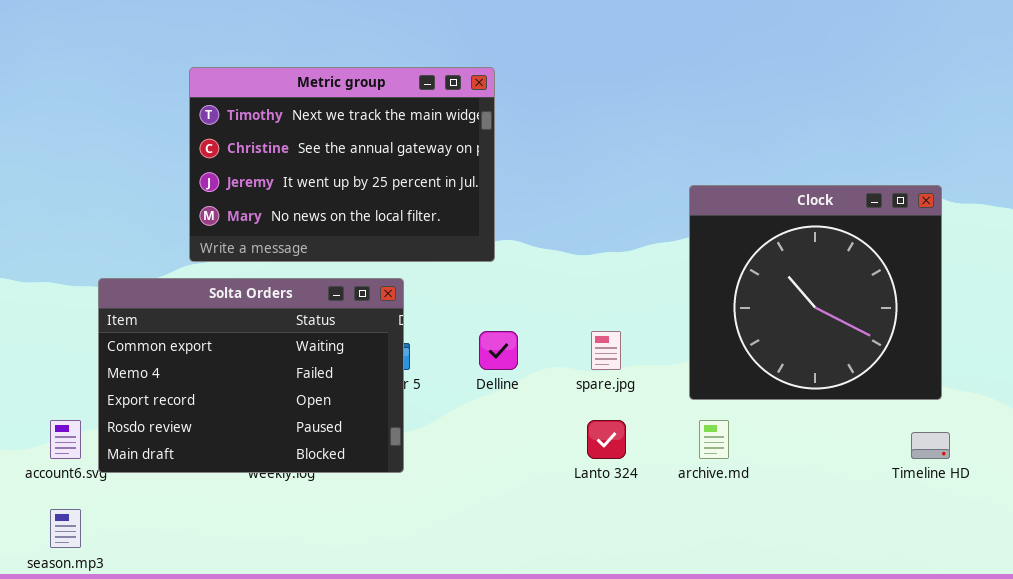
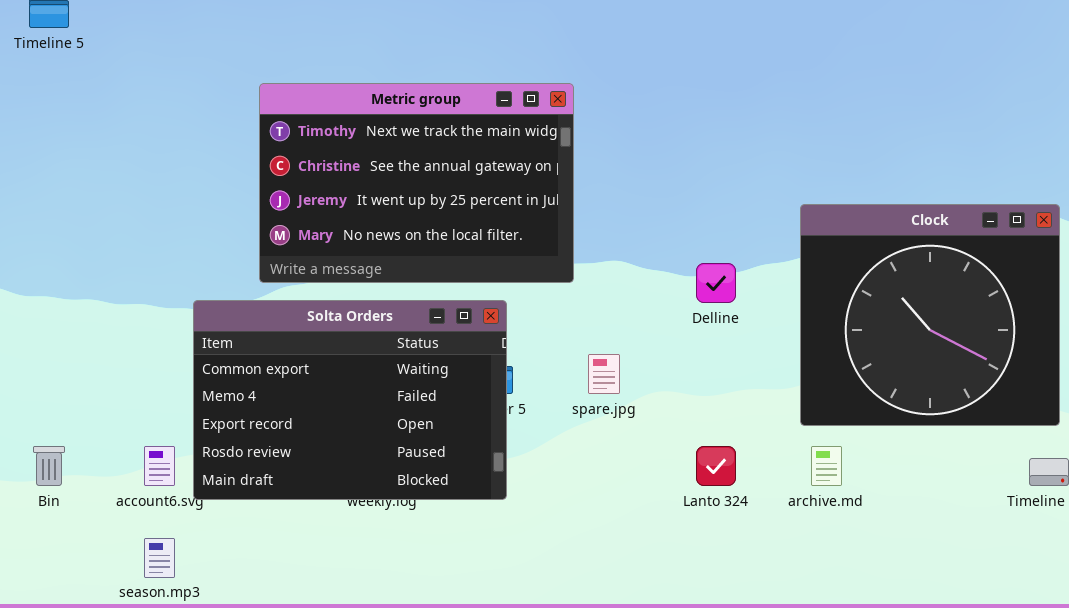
Metric group: [189,67,495,262] -> [259,83,574,283], moved
Delline: [479,331,518,370] -> [696,263,736,303], moved
spare.jpg: [591,331,621,370] -> [588,354,620,394], moved

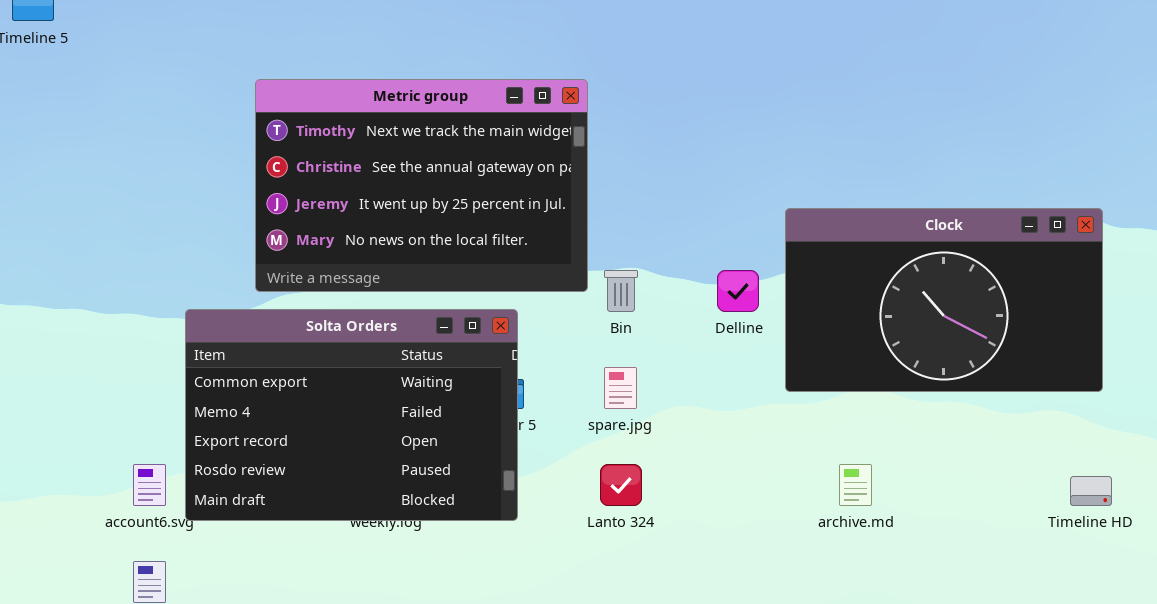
Clock: [800,204,1060,426] -> [785,208,1103,392], resized
Bin: [33,446,65,486] -> [604,270,638,312], moved
Lanto 324: [696,446,736,486] -> [600,464,642,506], moved

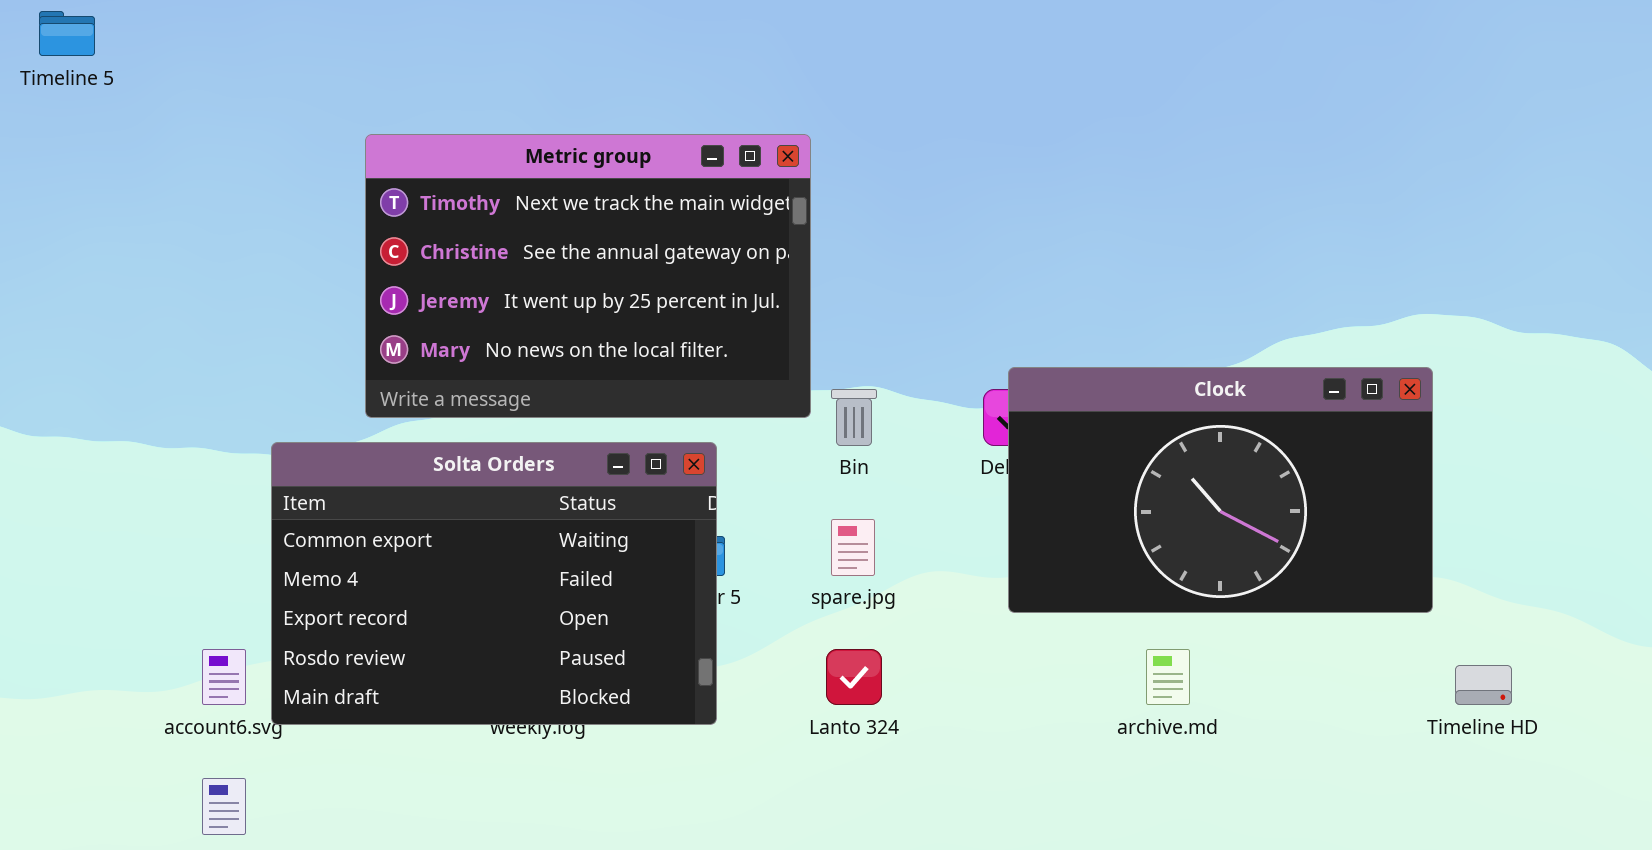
Clock: [785,208,1103,392] -> [1008,367,1433,613], moved

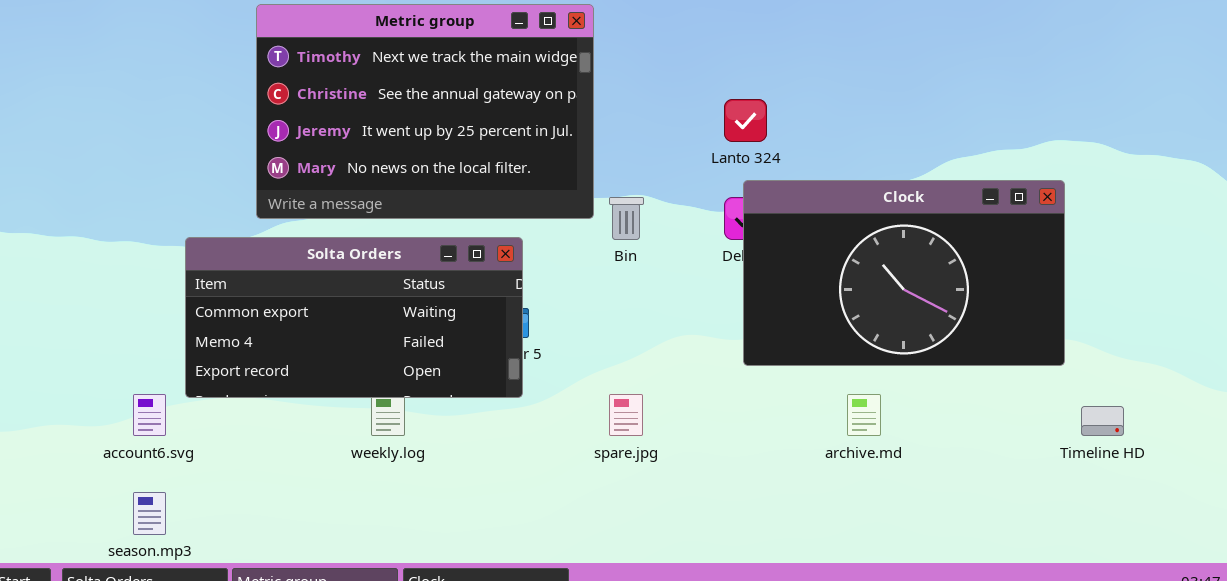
Solta Orders: [271,442,717,725] -> [185,237,523,398], resized
spare.jpg: [831,519,875,576] -> [609,394,643,436], moved
Lanto 324: [826,649,882,705] -> [724,99,767,142], moved

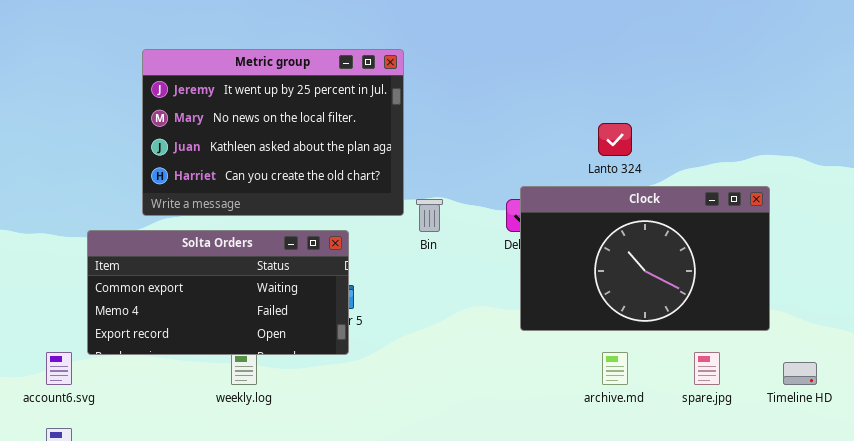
Metric group: [256,4,594,219] -> [142,49,404,216], scrolled down 2 rows
Lanto 324: [724,99,767,142] -> [598,123,632,156], moved
spare.jpg: [609,394,643,436] -> [694,352,720,385], moved

